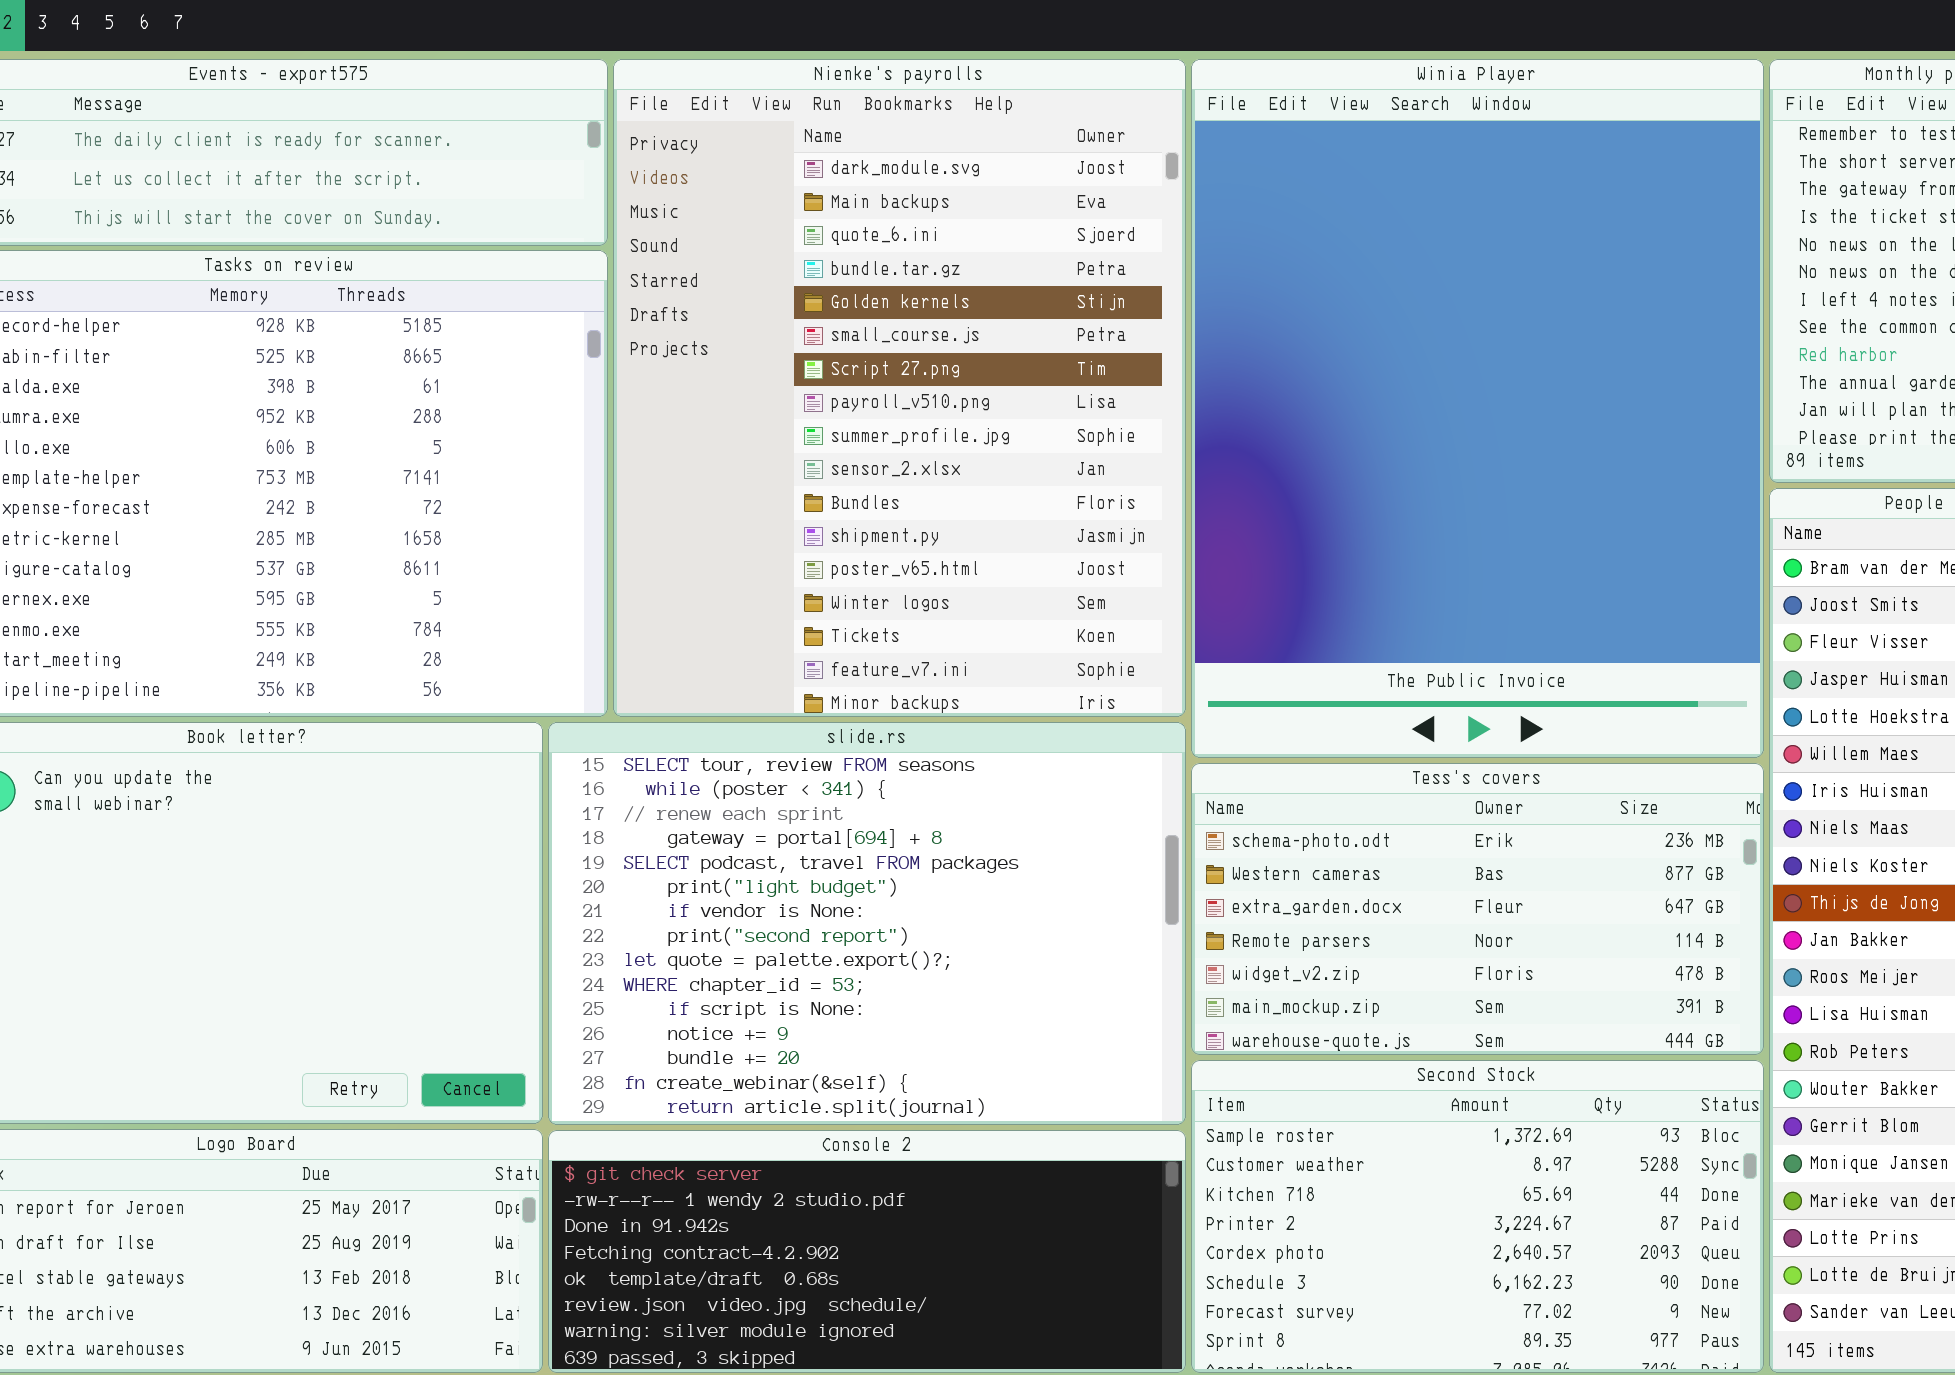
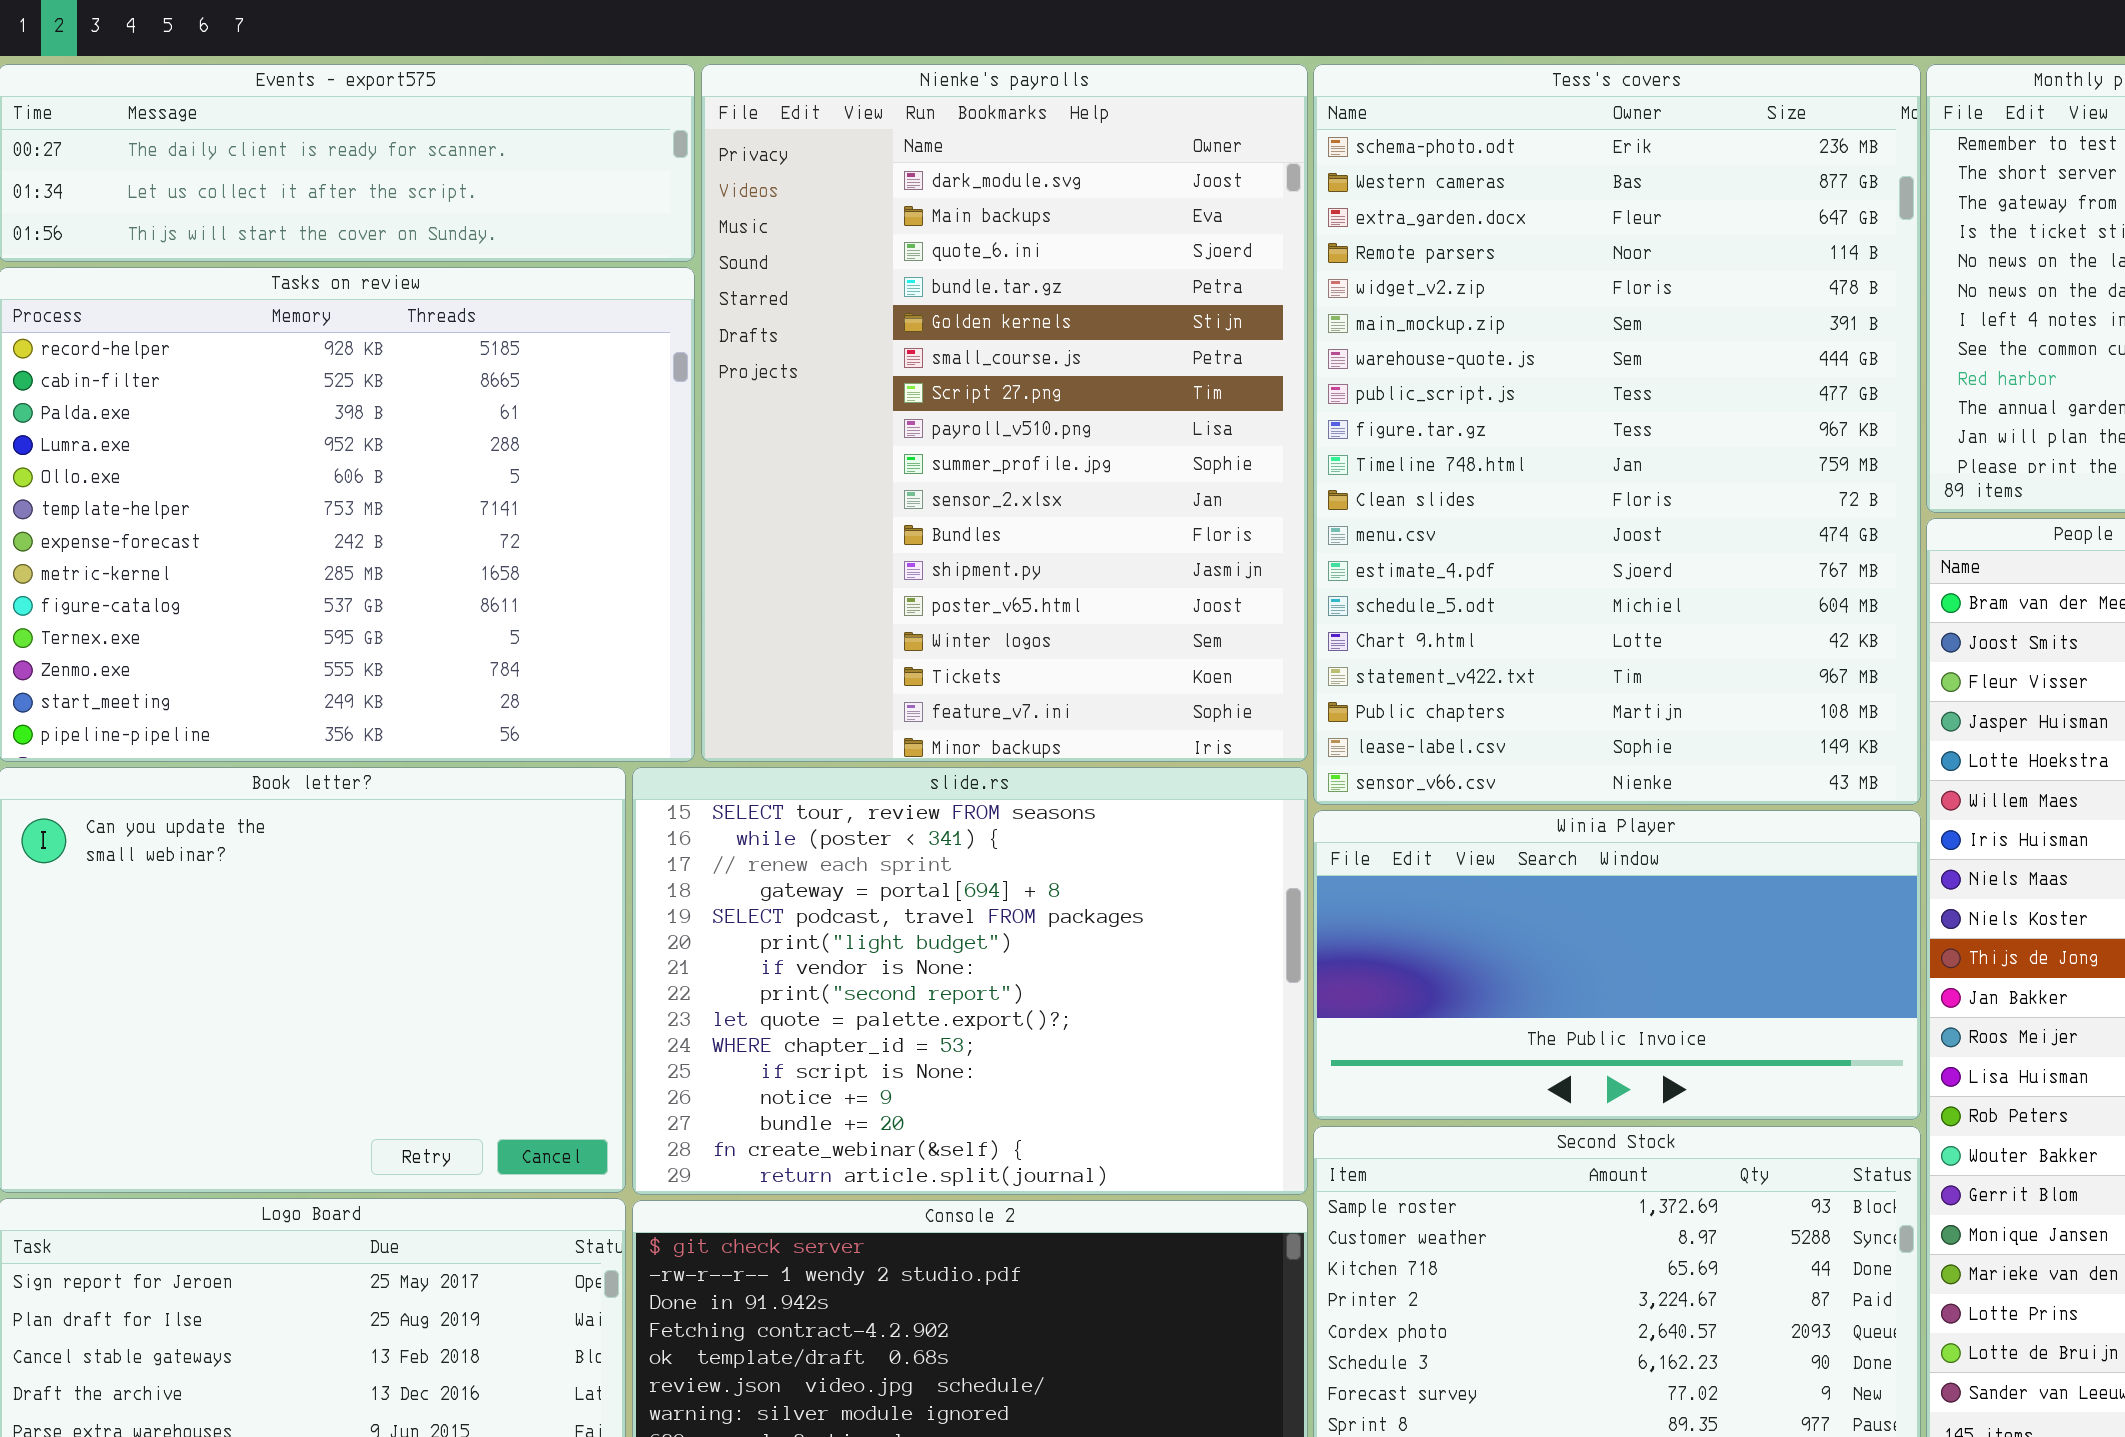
Winia Player: [1191,59,1764,758] -> [1313,810,1921,1120], moved, resized
Tess's covers: [1191,763,1764,1055] -> [1313,64,1921,805], moved, resized

